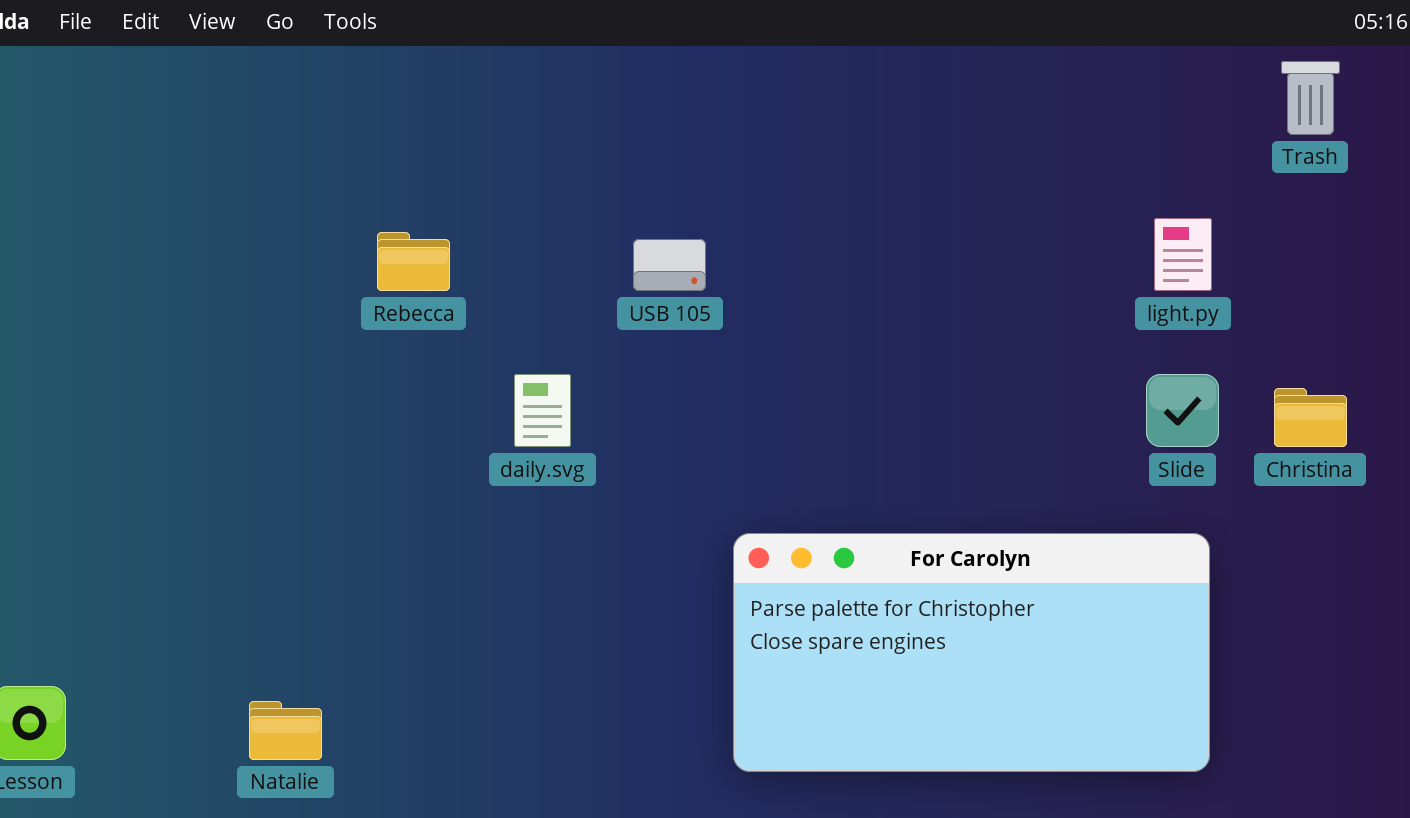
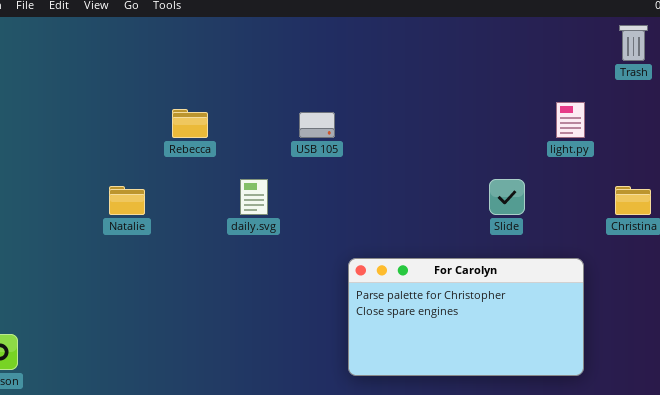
Slide: [1146,374,1219,447] -> [489,179,525,215], moved
Natalie: [249,701,322,760] -> [109,186,145,215], moved

